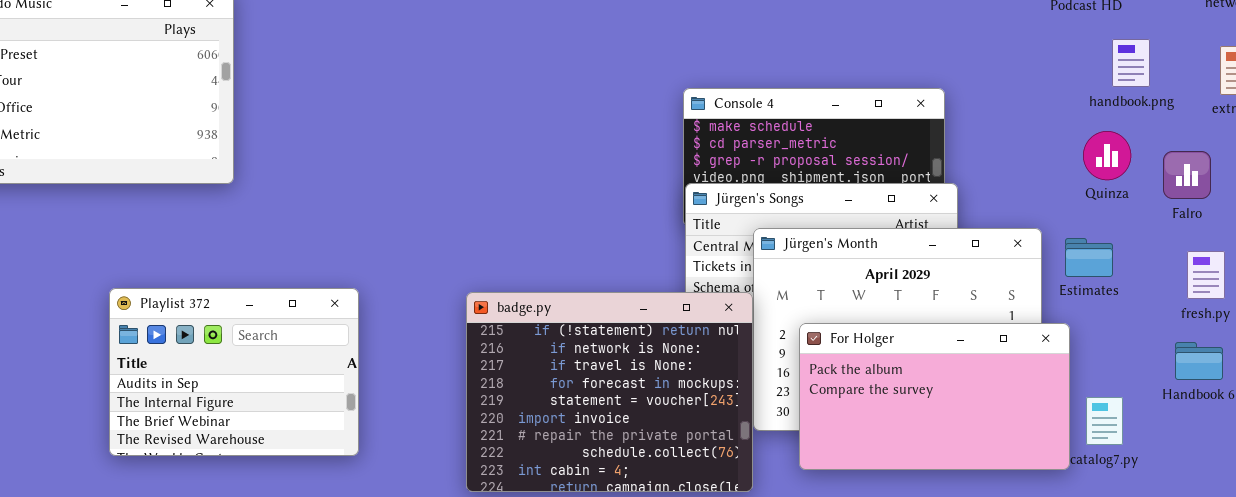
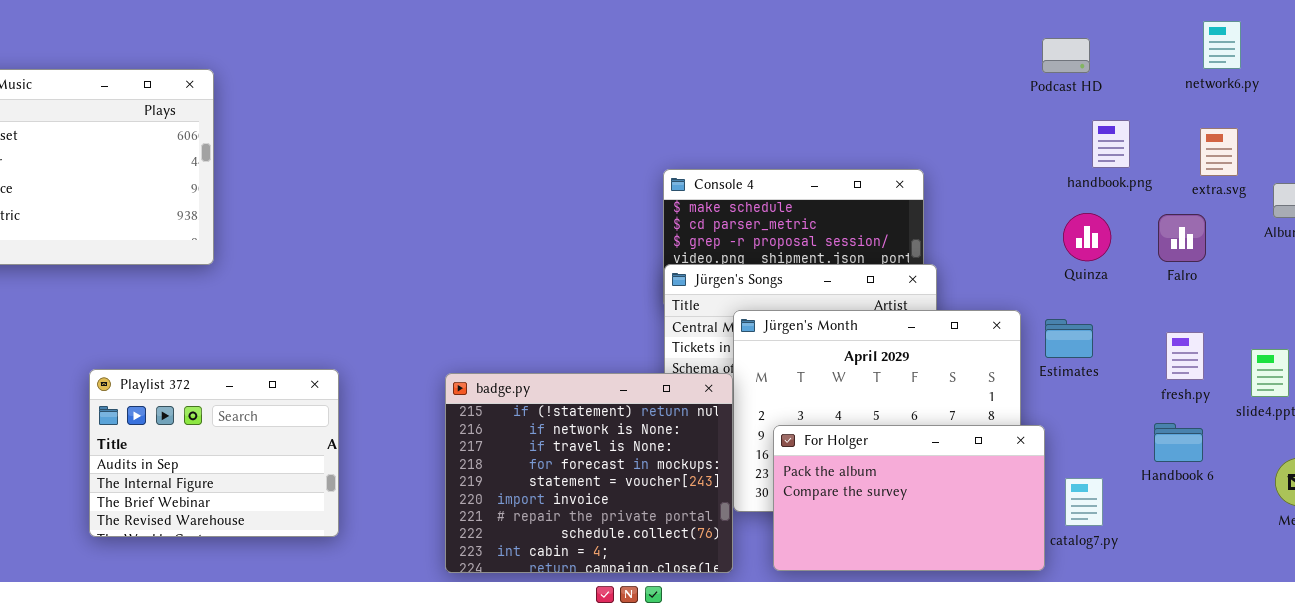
Falro: [1163,151,1211,199] -> [1158,214,1206,262], moved
For Holger: [799,323,1070,470] -> [773,425,1045,571], moved

